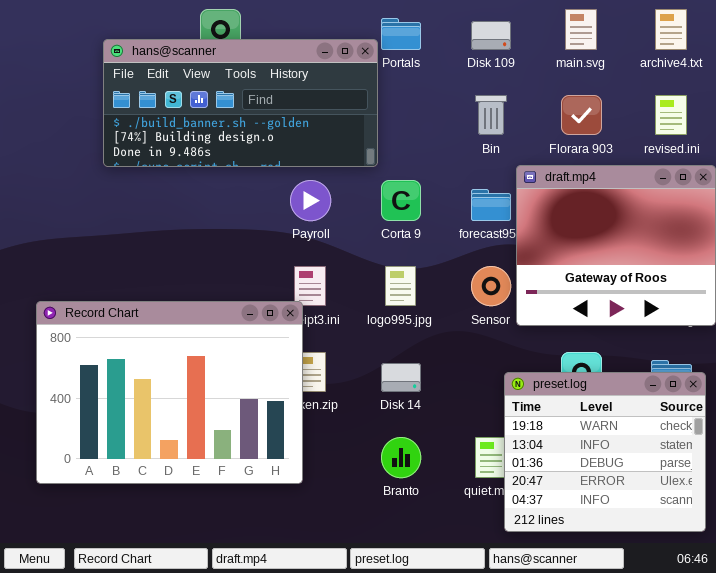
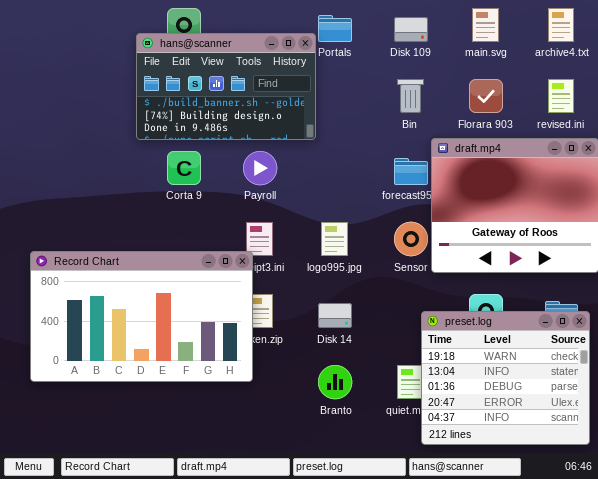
hans@scanner: [103,39,378,167] -> [136,33,316,140], resized
Corta 9: [381,180,421,221] -> [167,151,201,185], moved
Record Chart: [36,301,303,484] -> [30,251,253,382], resized

